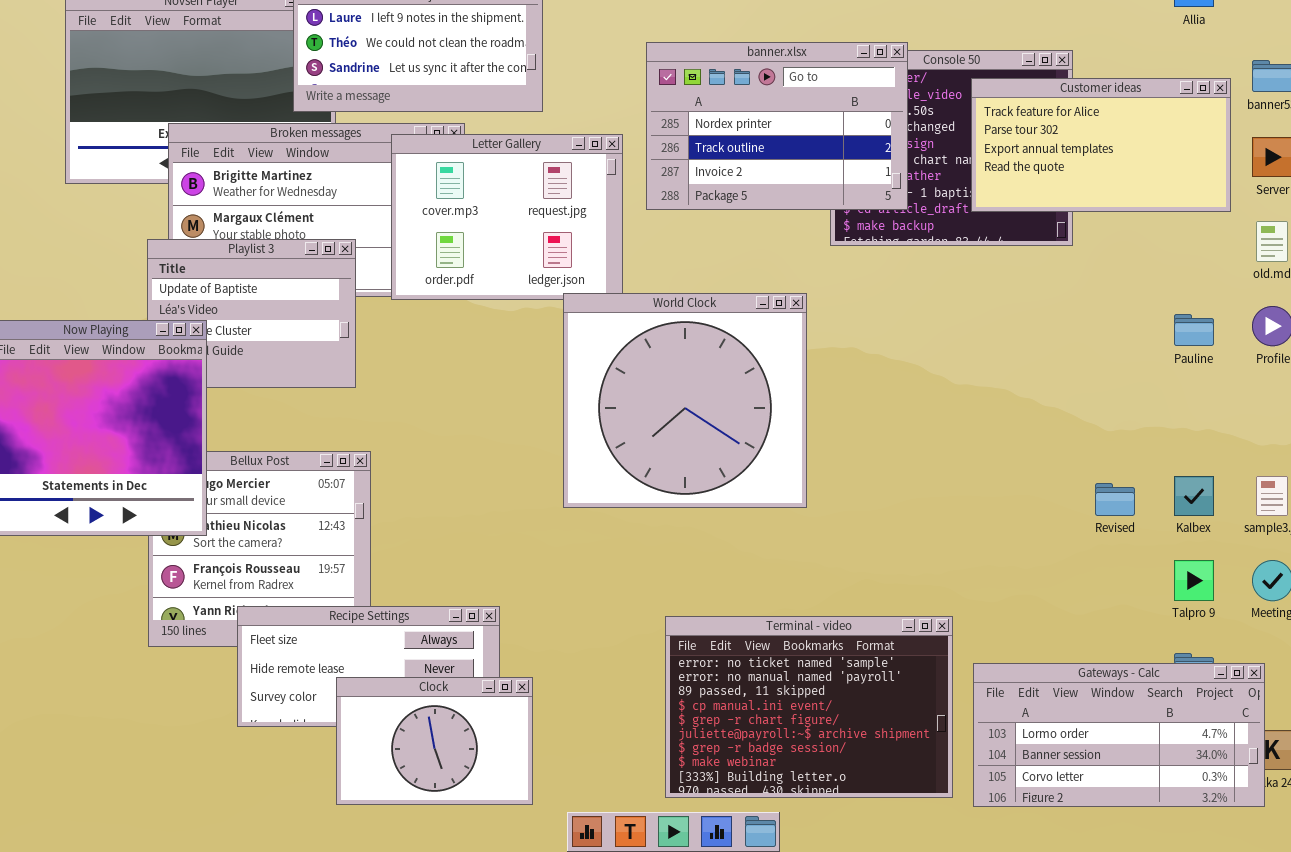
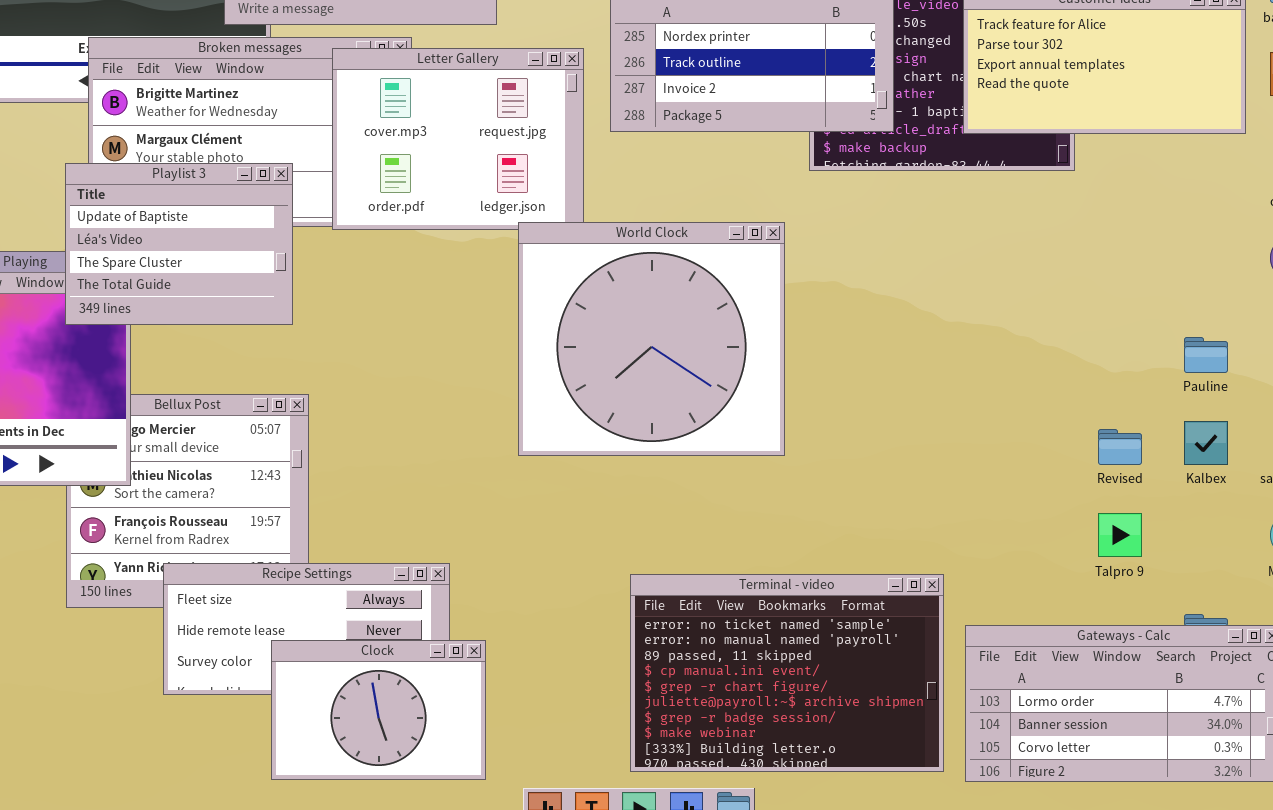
Playlist 3: [147,239,356,388] -> [65,163,293,325], raised
Pauline: [1174,314,1214,346] -> [1184,337,1228,373], moved
Talpro 9: [1174,560,1214,601] -> [1098,513,1142,557], moved

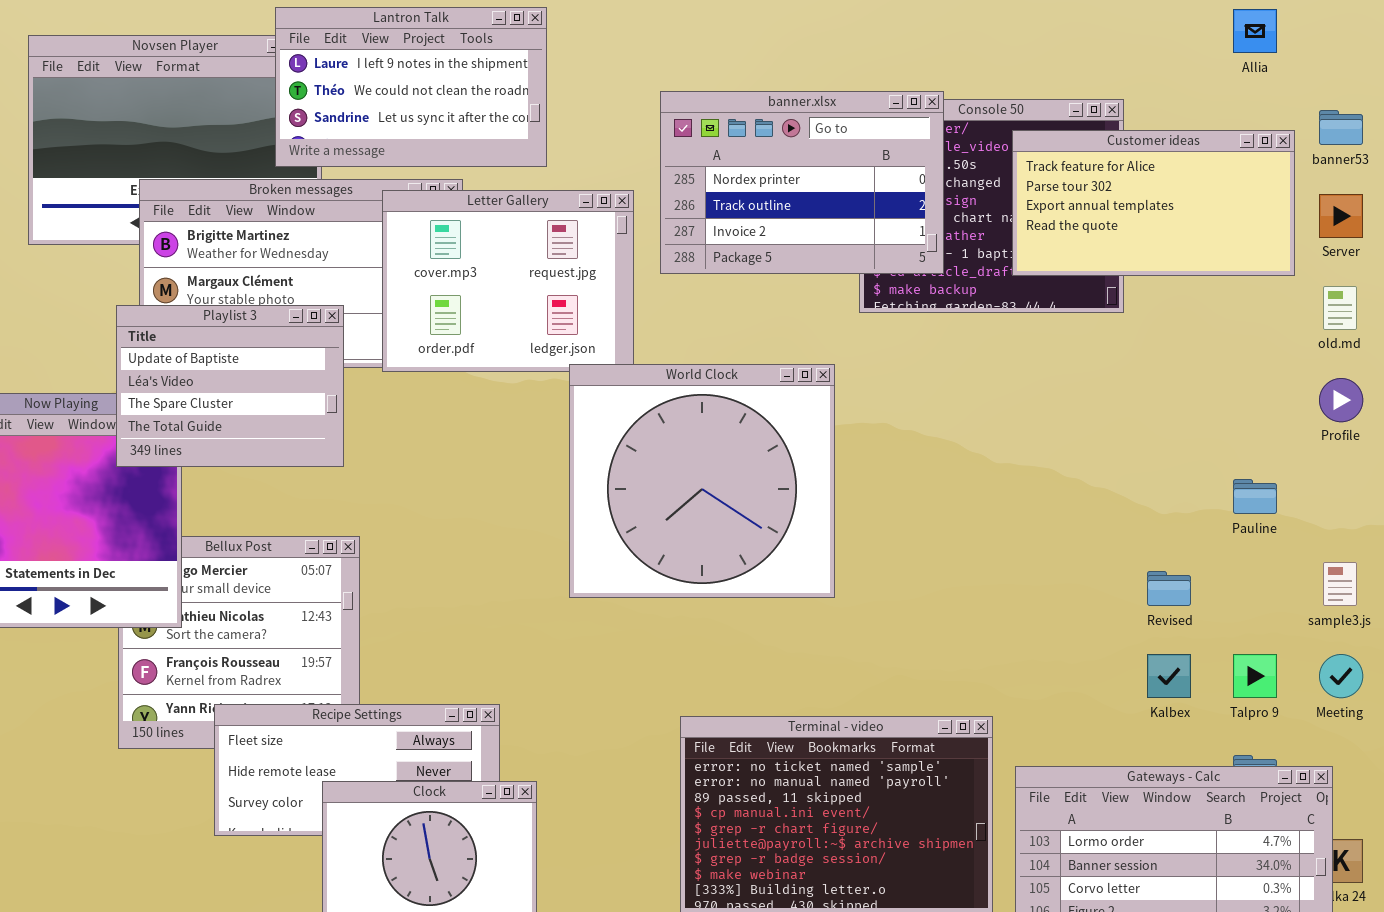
Kalbex: [1184,421,1228,465] -> [1147,654,1191,698], moved
Talpro 9: [1098,513,1142,557] -> [1233,654,1277,698], moved

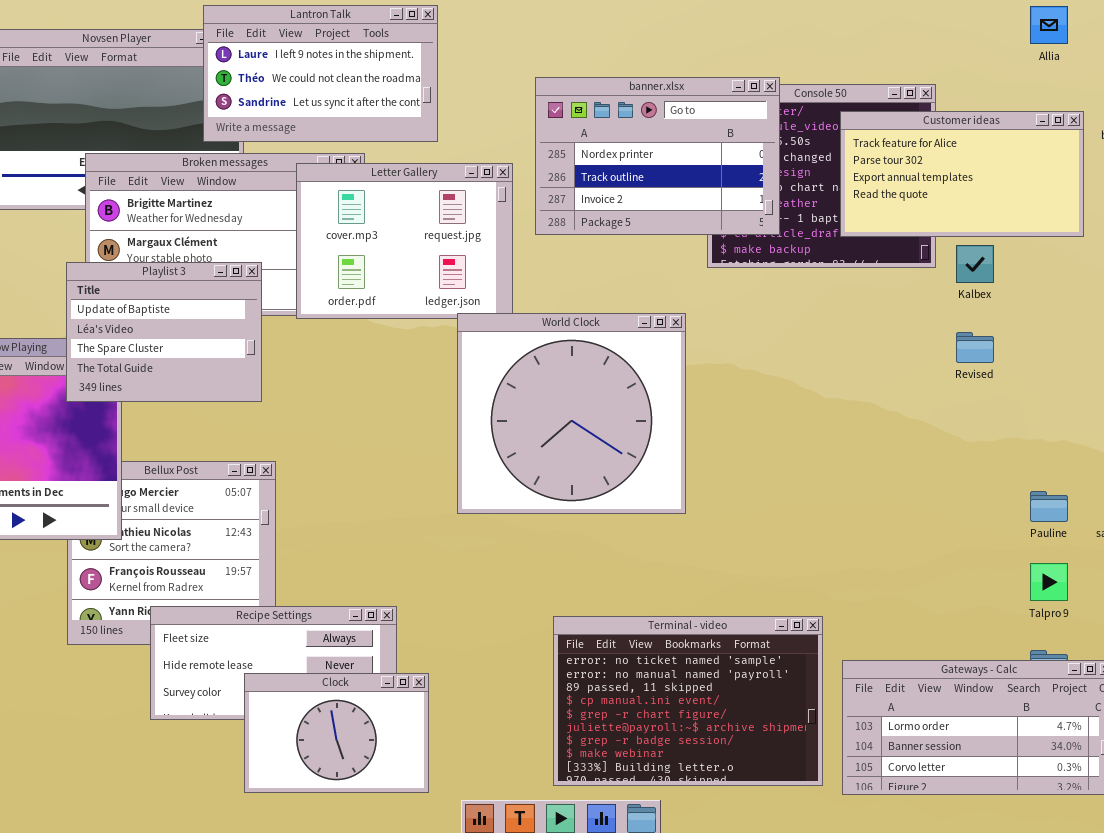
Pauline: [1233,479,1277,514] -> [1030,491,1068,522], moved
Revised: [1147,571,1191,606] -> [956,332,994,363], moved
Kalbex: [1147,654,1191,698] -> [956,245,994,283], moved

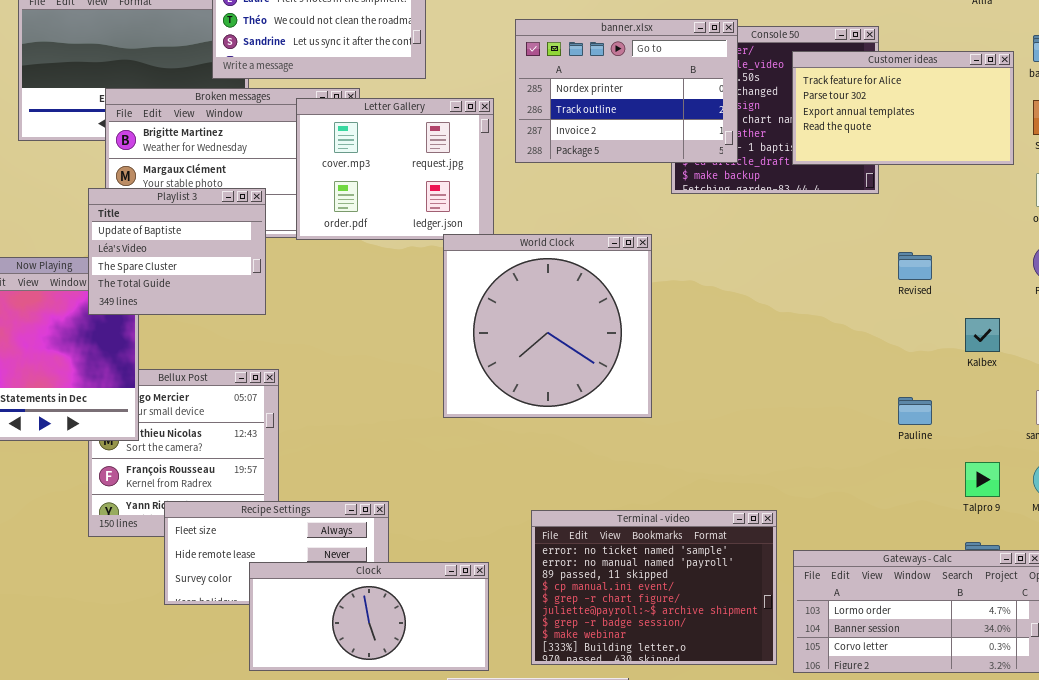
Kalbex: [956,245,994,283] -> [965,318,1000,352], moved
Pauline: [1030,491,1068,522] -> [898,397,932,425], moved
Clock: [244,673,429,793] -> [249,562,489,671], resized

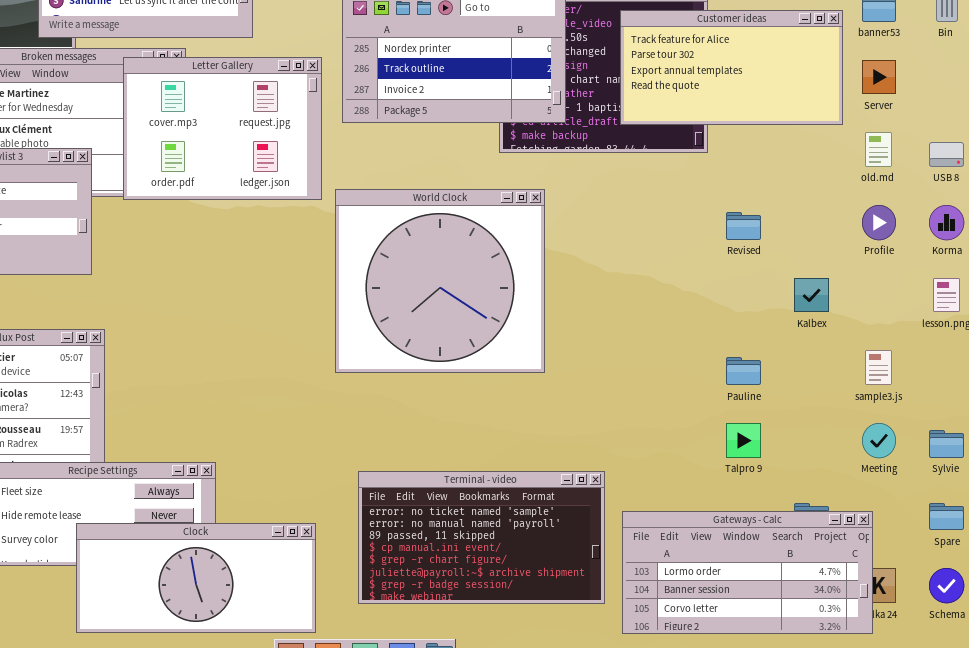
World Clock: [443,234,652,418] -> [335,189,545,373], moved
Talpro 9: [965,462,1000,497] -> [726,423,761,458], moved
Terminal - video: [531,510,777,665] -> [358,471,605,604], resized

